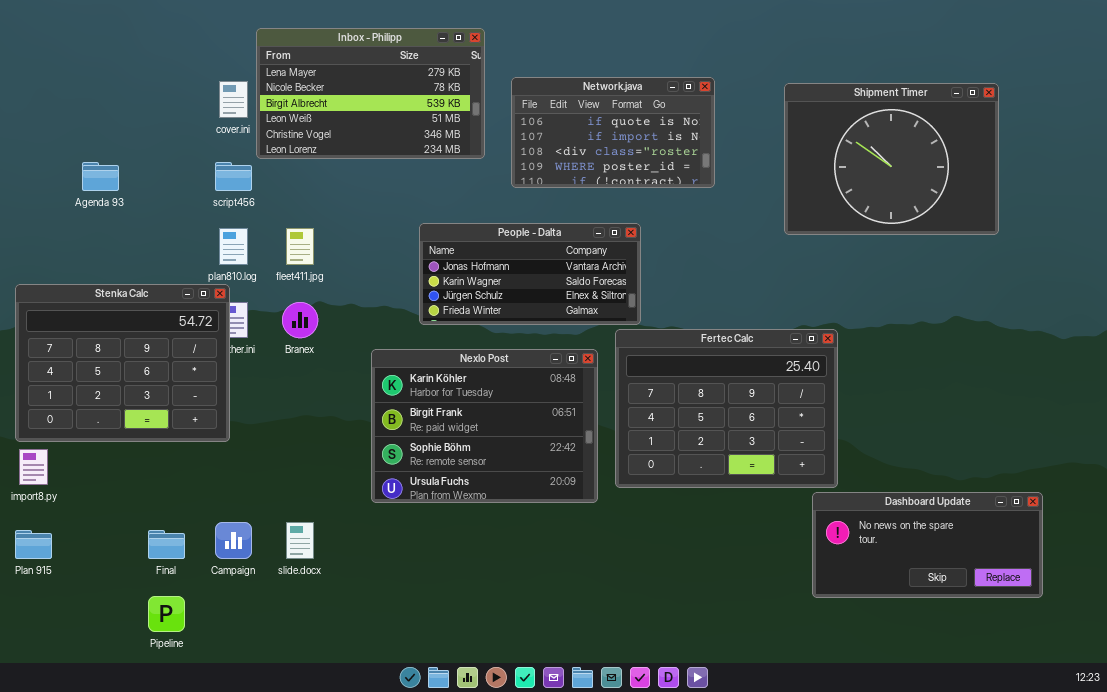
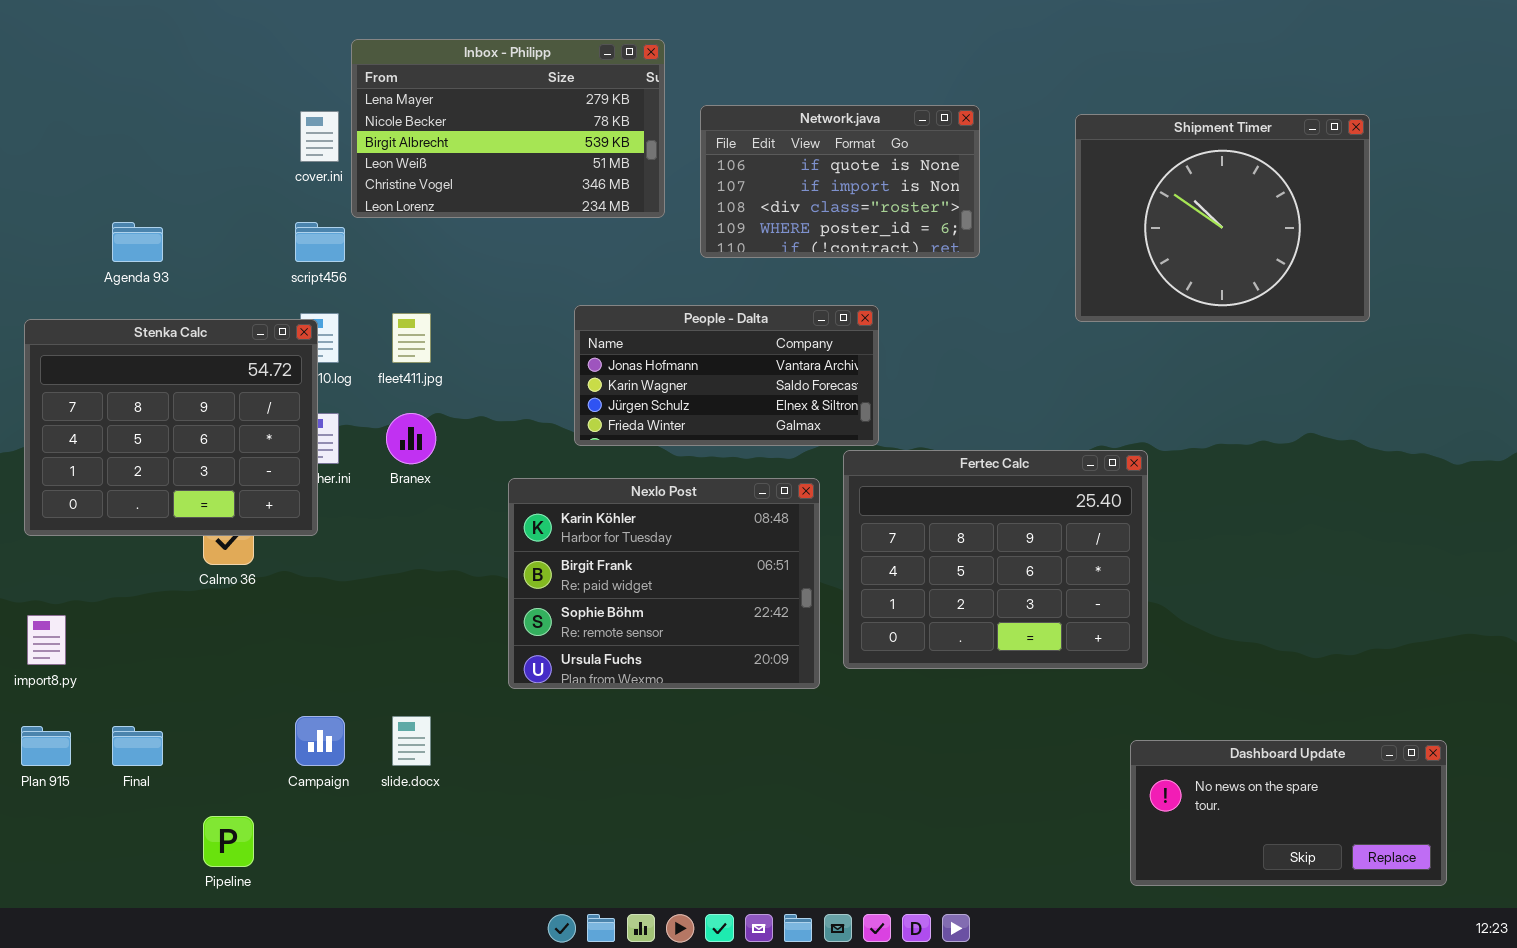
Stenka Calc: [15,284,230,442] -> [24,319,318,536], moved
Dashboard Update: [812,492,1043,598] -> [1130,740,1447,886], moved
Final: [148,530,185,559] -> [112,726,163,766], moved

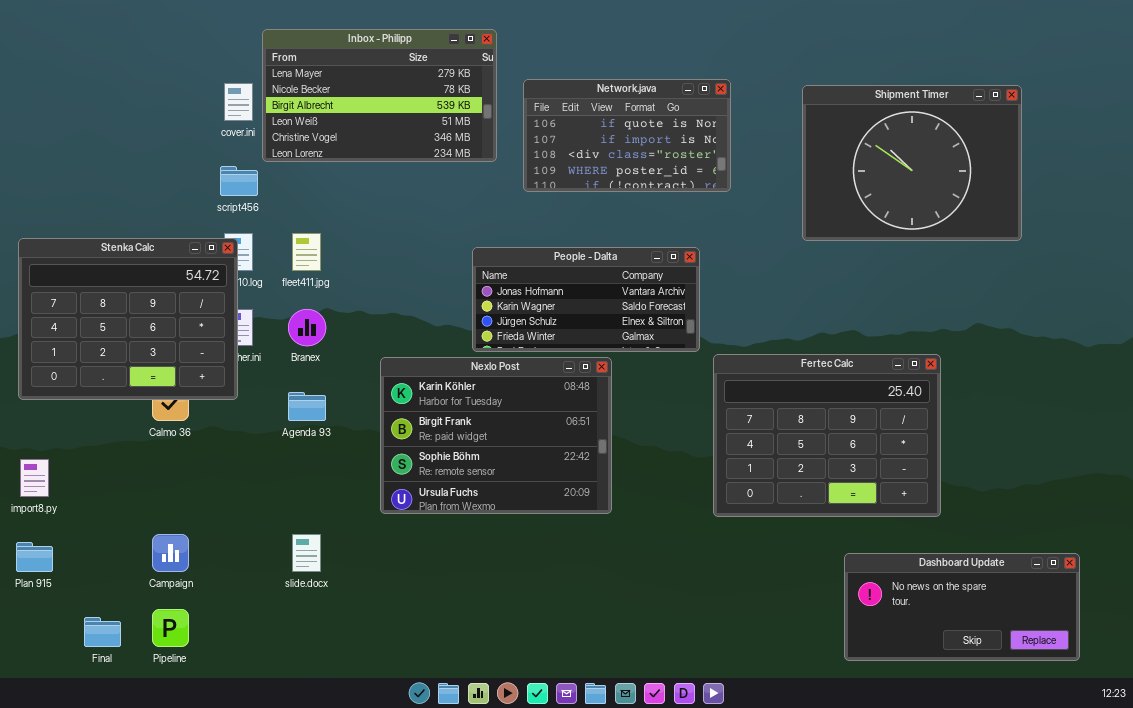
Agenda 93: [112,222,163,262] -> [288,392,326,421], moved
People - Dalta: [574,305,879,446] -> [472,247,700,352], moved
Fertec Calc: [843,450,1148,669] -> [713,354,941,517], moved
Campaign: [295,716,345,766] -> [152,534,189,572], moved
Final: [112,726,163,766] -> [84,617,121,647], moved

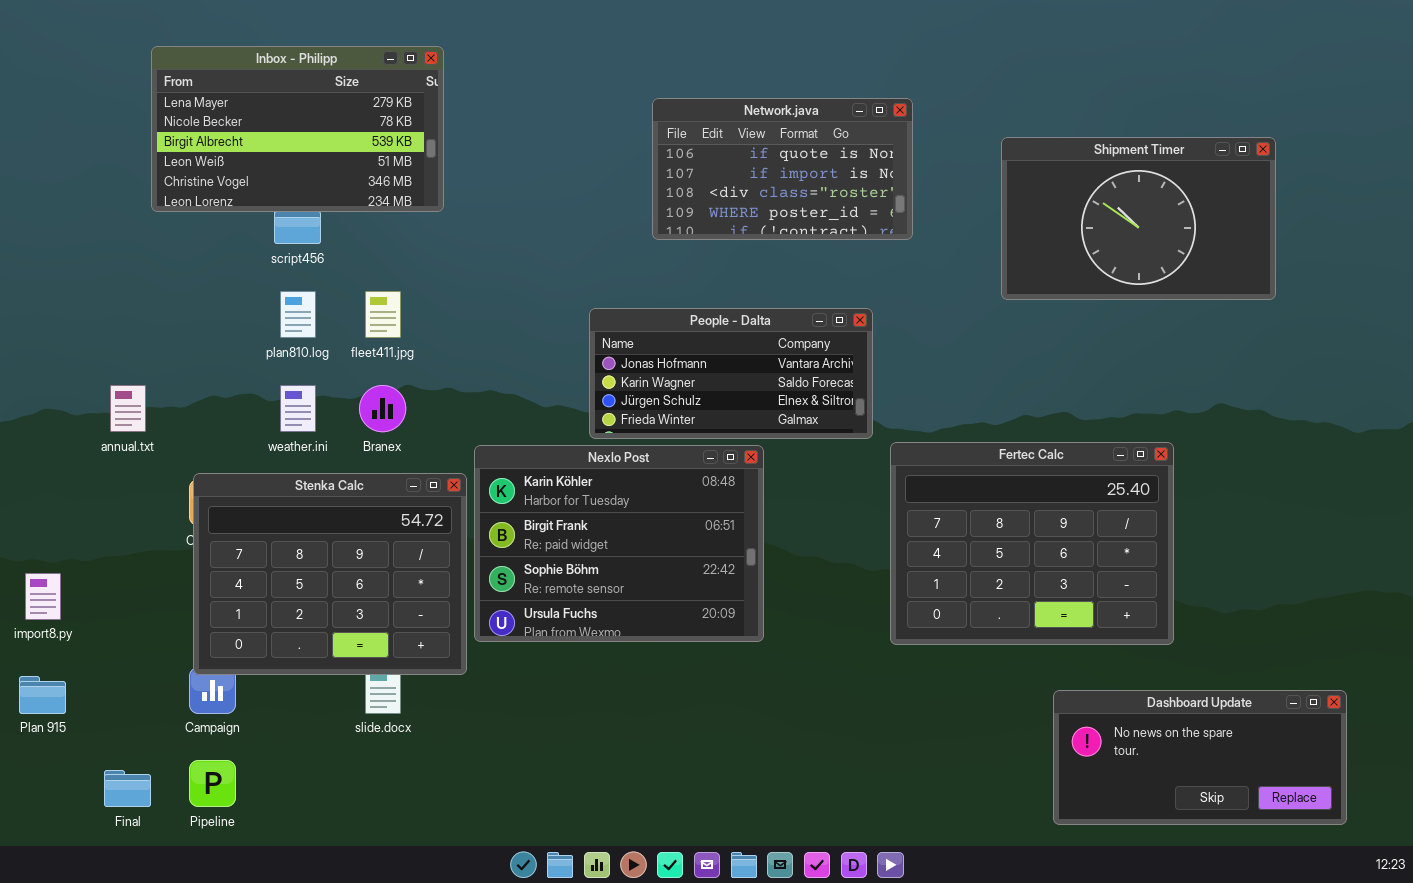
Inbox - Philipp: [262,29,497,162] -> [151,46,444,212], moved
Shipment Timer: [802,85,1022,241] -> [1001,137,1276,300], resized
Stenka Calc: [18,238,238,400] -> [193,473,467,675], moved

